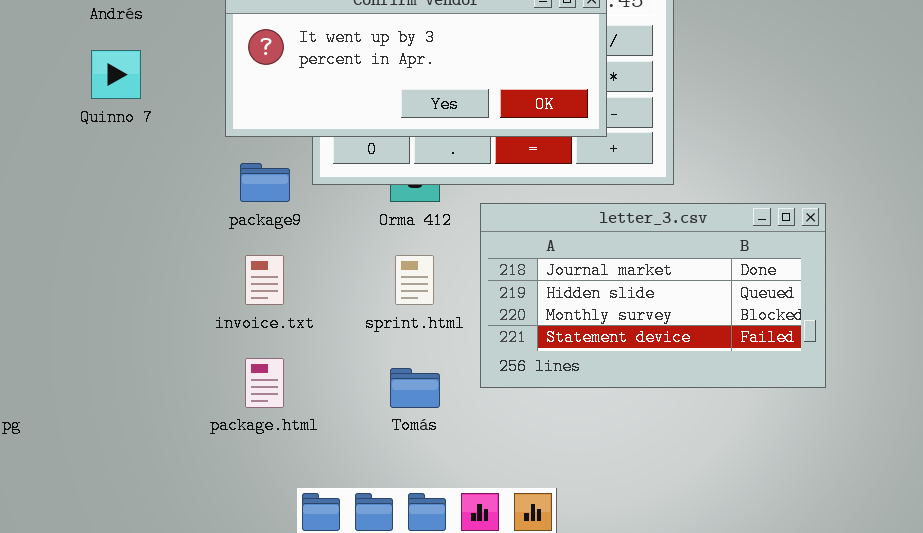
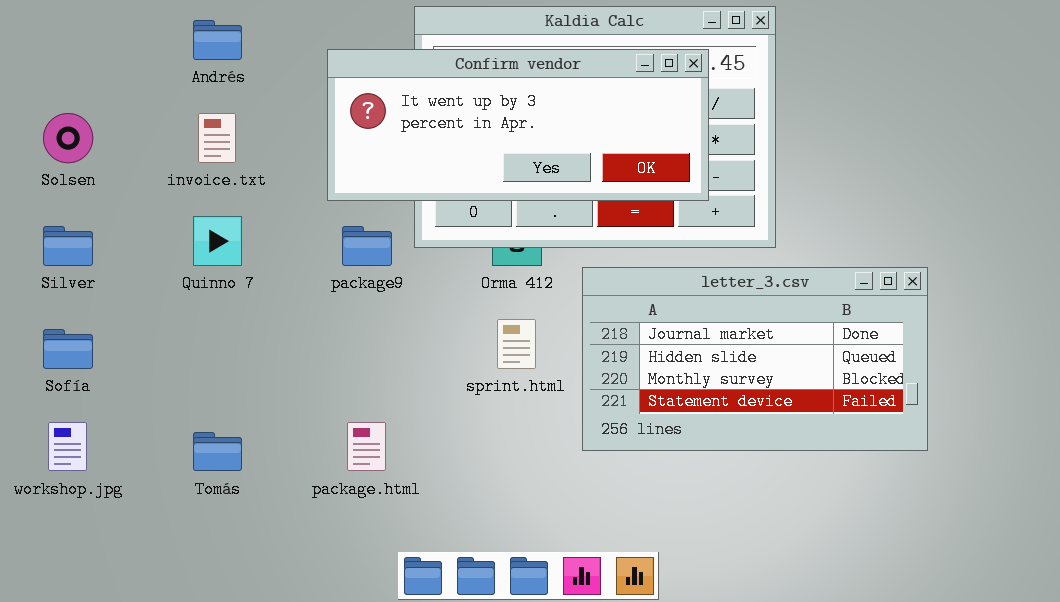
Quinno 7: [91,50,141,99] -> [193,216,242,266], moved
invoice.txt: [245,255,284,305] -> [198,113,236,163], moved
Tomás: [390,368,440,408] -> [193,432,242,471], moved

